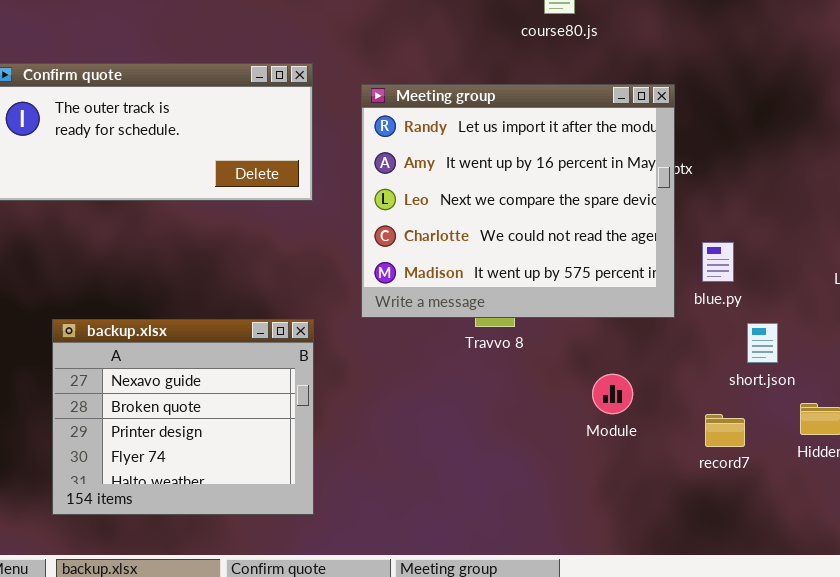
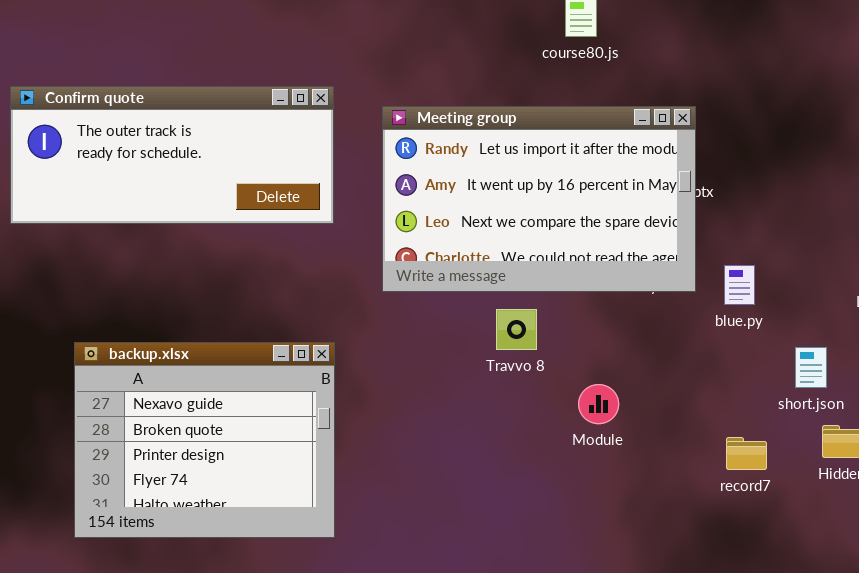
Meeting group: [361,84,675,318] -> [382,106,696,292], resized
short.json: [747,323,778,363] -> [795,347,827,388], moved
Module: [592,374,633,414] -> [578,384,619,424], moved

